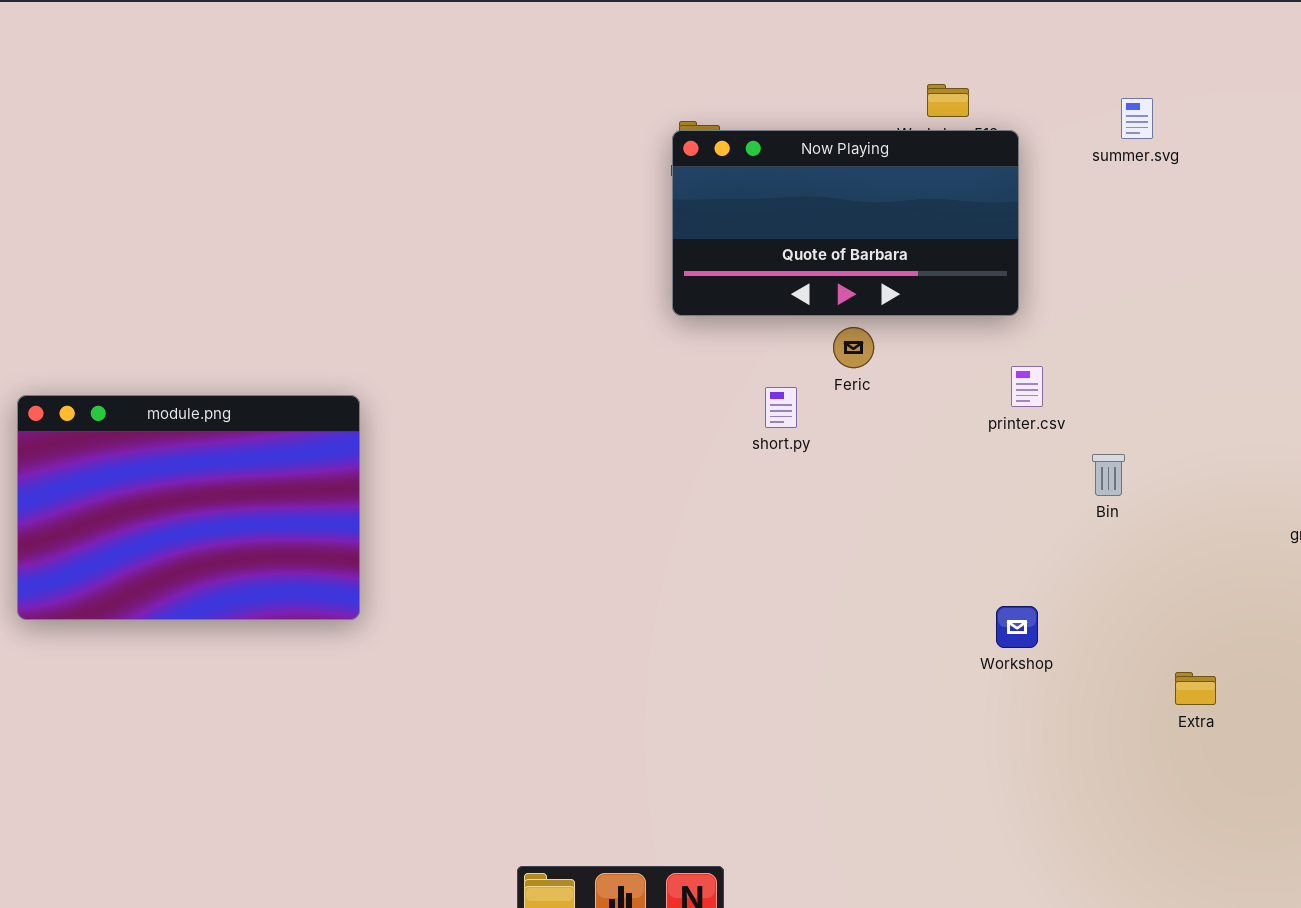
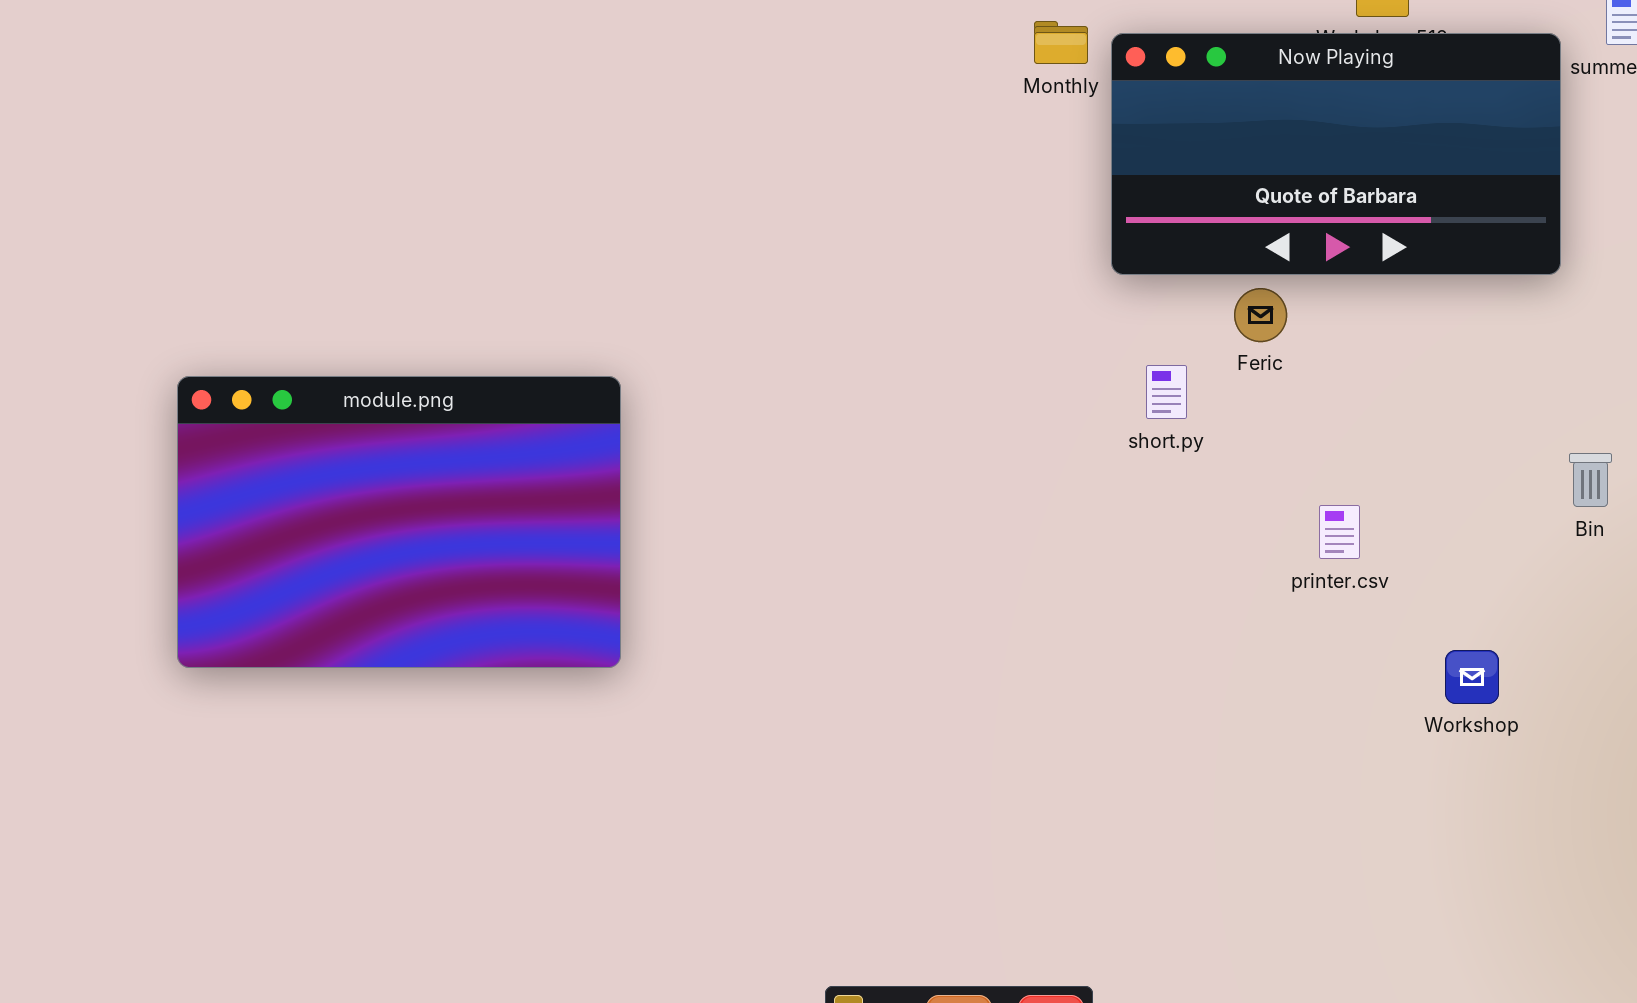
Now Playing: [672,130,1019,316] -> [1111,33,1561,275], moved
printer.csv: [1011,366,1043,407] -> [1319,505,1360,559], moved

